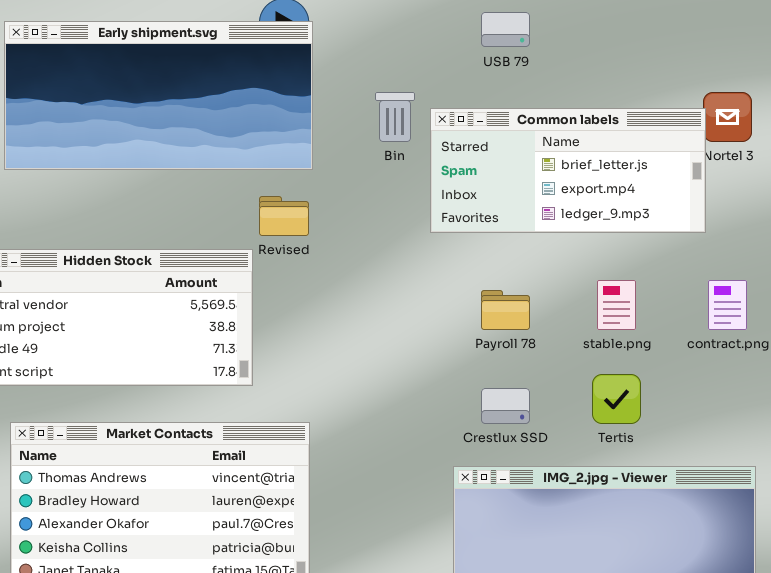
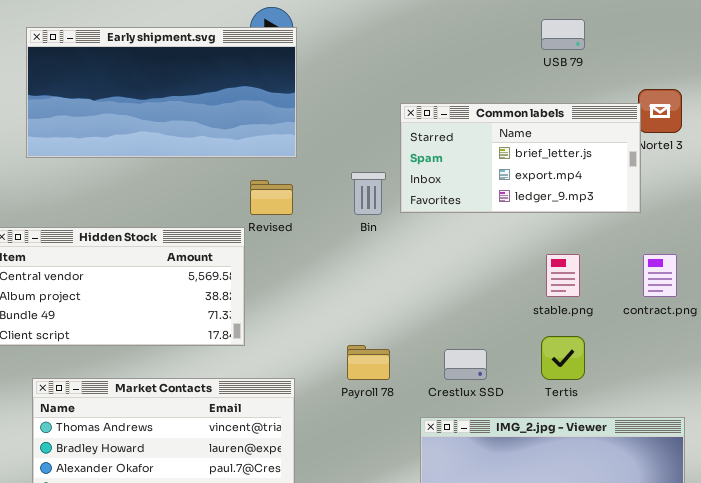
USB 79: [481,12,530,47] -> [541,19,585,50], moved
Bin: [375,92,415,142] -> [351,172,386,215], moved
Payroll 78: [481,290,530,330] -> [347,345,390,380], moved

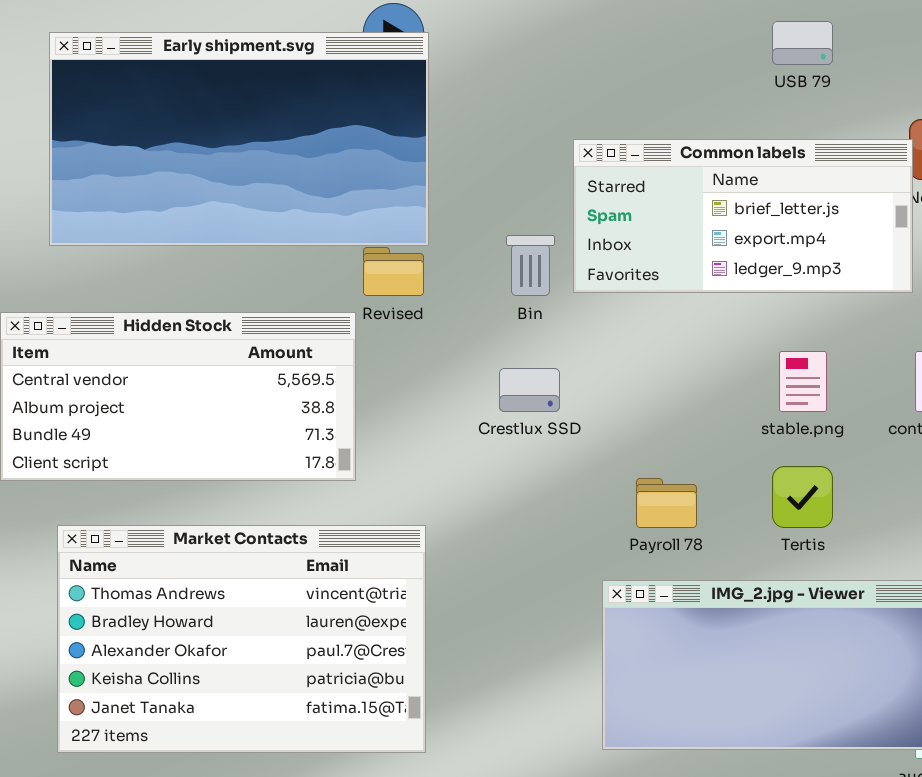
Early shipment.svg: [26,27,297,158] -> [49,32,429,246], resized
Payroll 78: [347,345,390,380] -> [636,478,697,528], moved
Crestlux SSD: [444,349,487,380] -> [499,368,560,412], moved

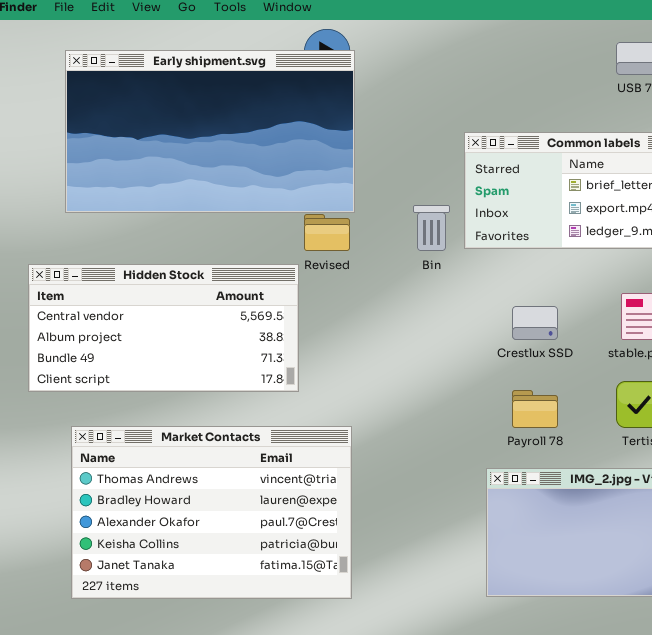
Crestlux SSD: [499,368,560,412] -> [512,306,558,340], moved

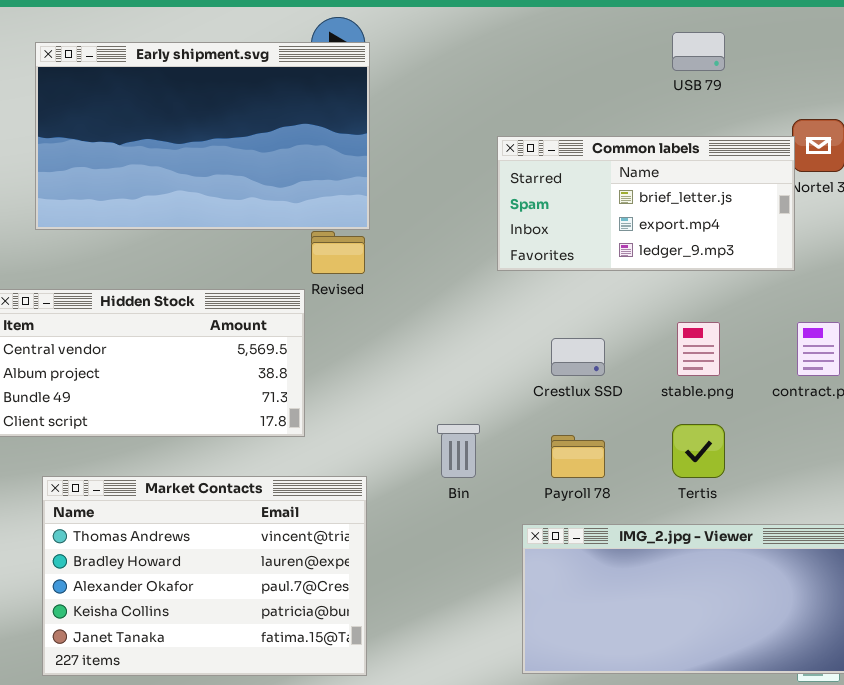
Bin: [413,205,450,251] -> [437,424,480,478], moved

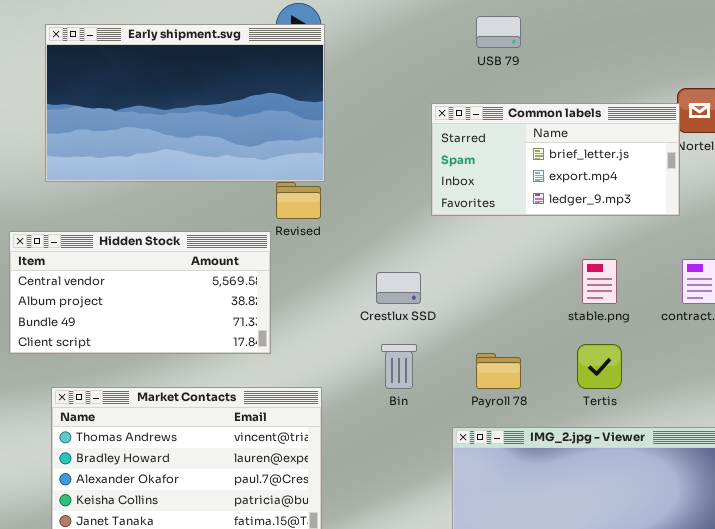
USB 79: [672,32,725,71] -> [476,16,521,48], moved
Crestlux SSD: [551,338,605,376] -> [376,272,421,304], moved

